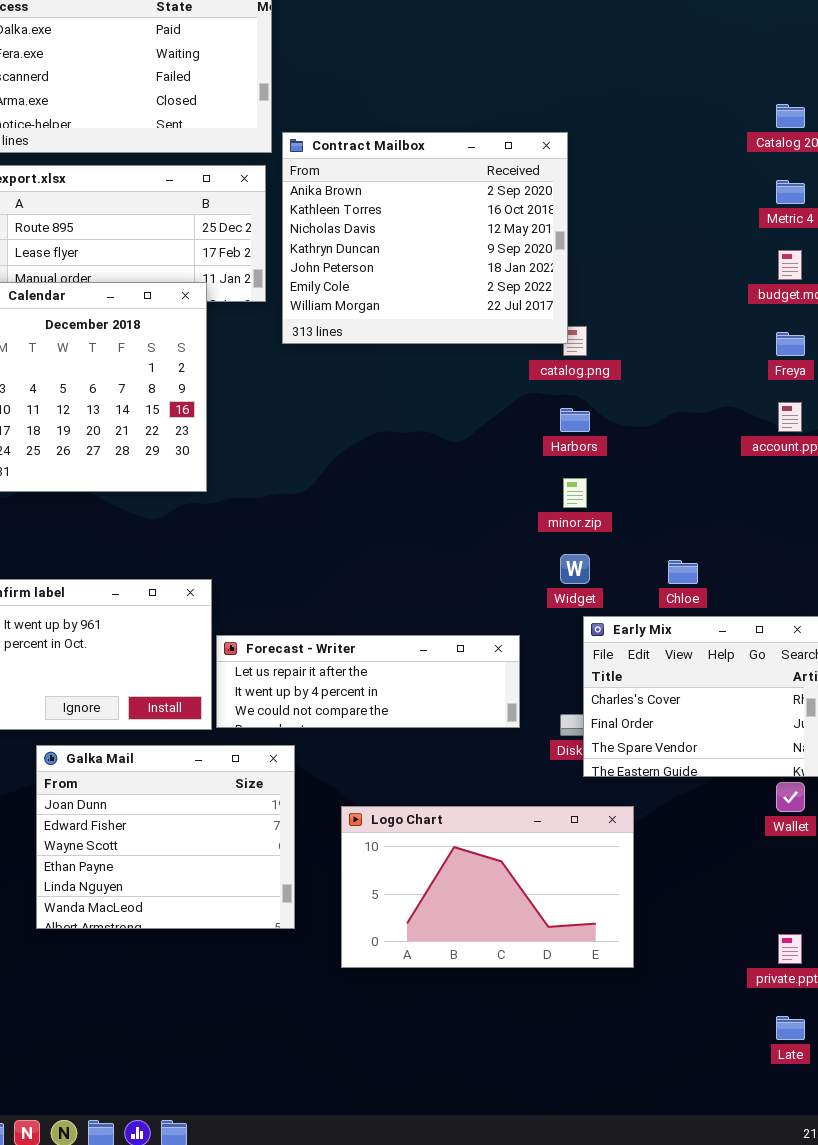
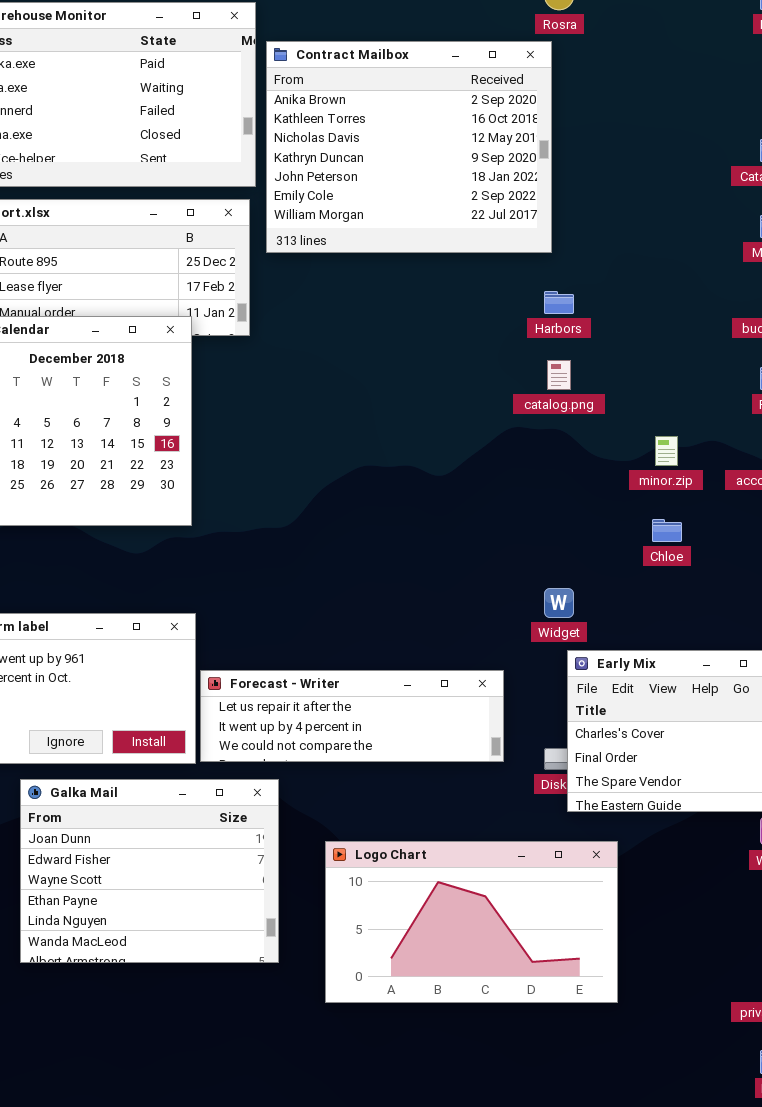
Contract Mailbox: [282,132,568,344] -> [266,41,552,253], moved
Harbors: [560,408,590,432] -> [544,291,574,314], moved
minor.zip: [563,478,587,508] -> [655,436,678,466], moved
Chloe: [668,560,698,584] -> [652,519,682,542], moved

